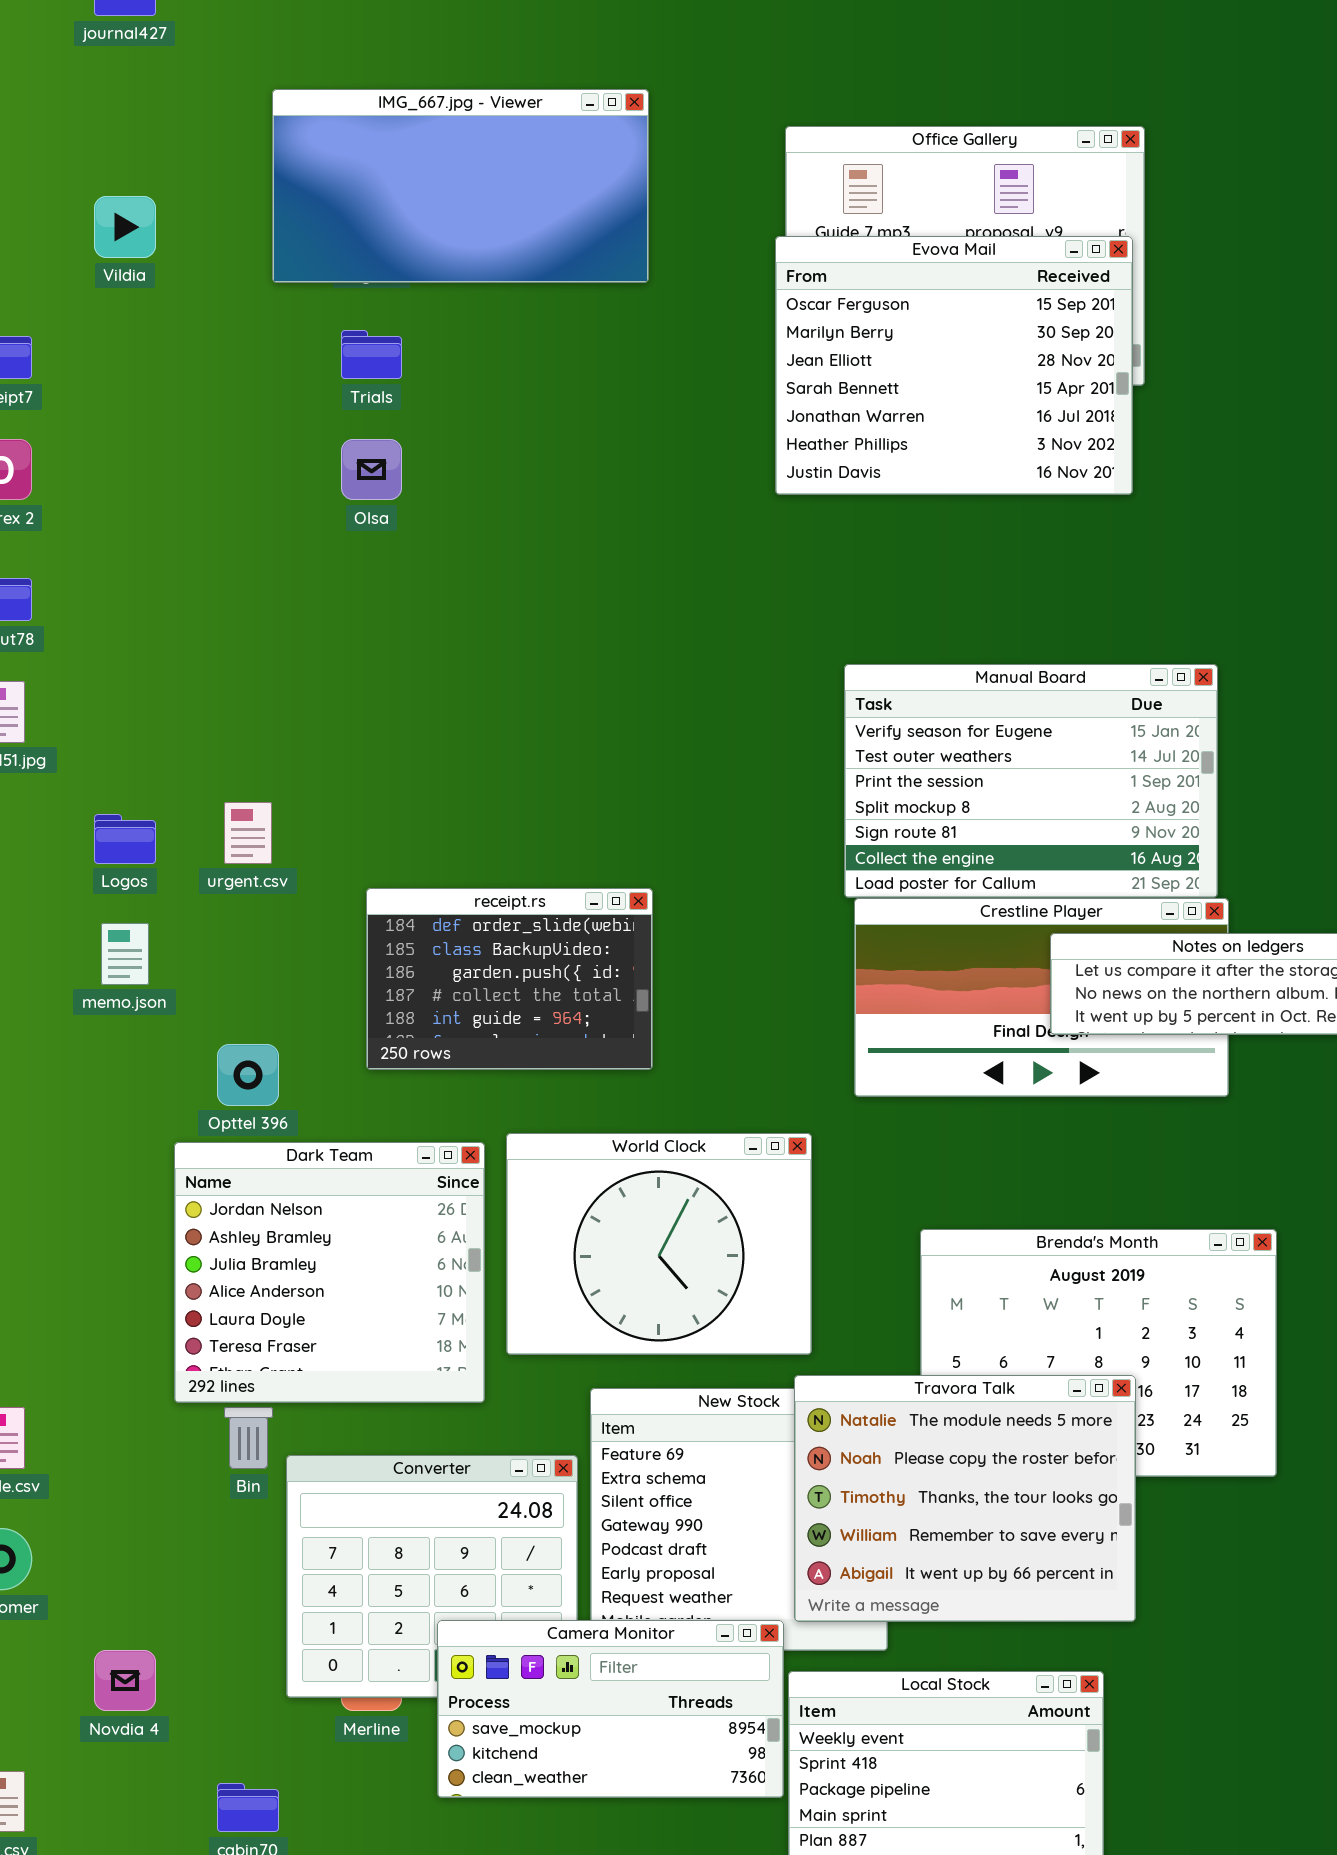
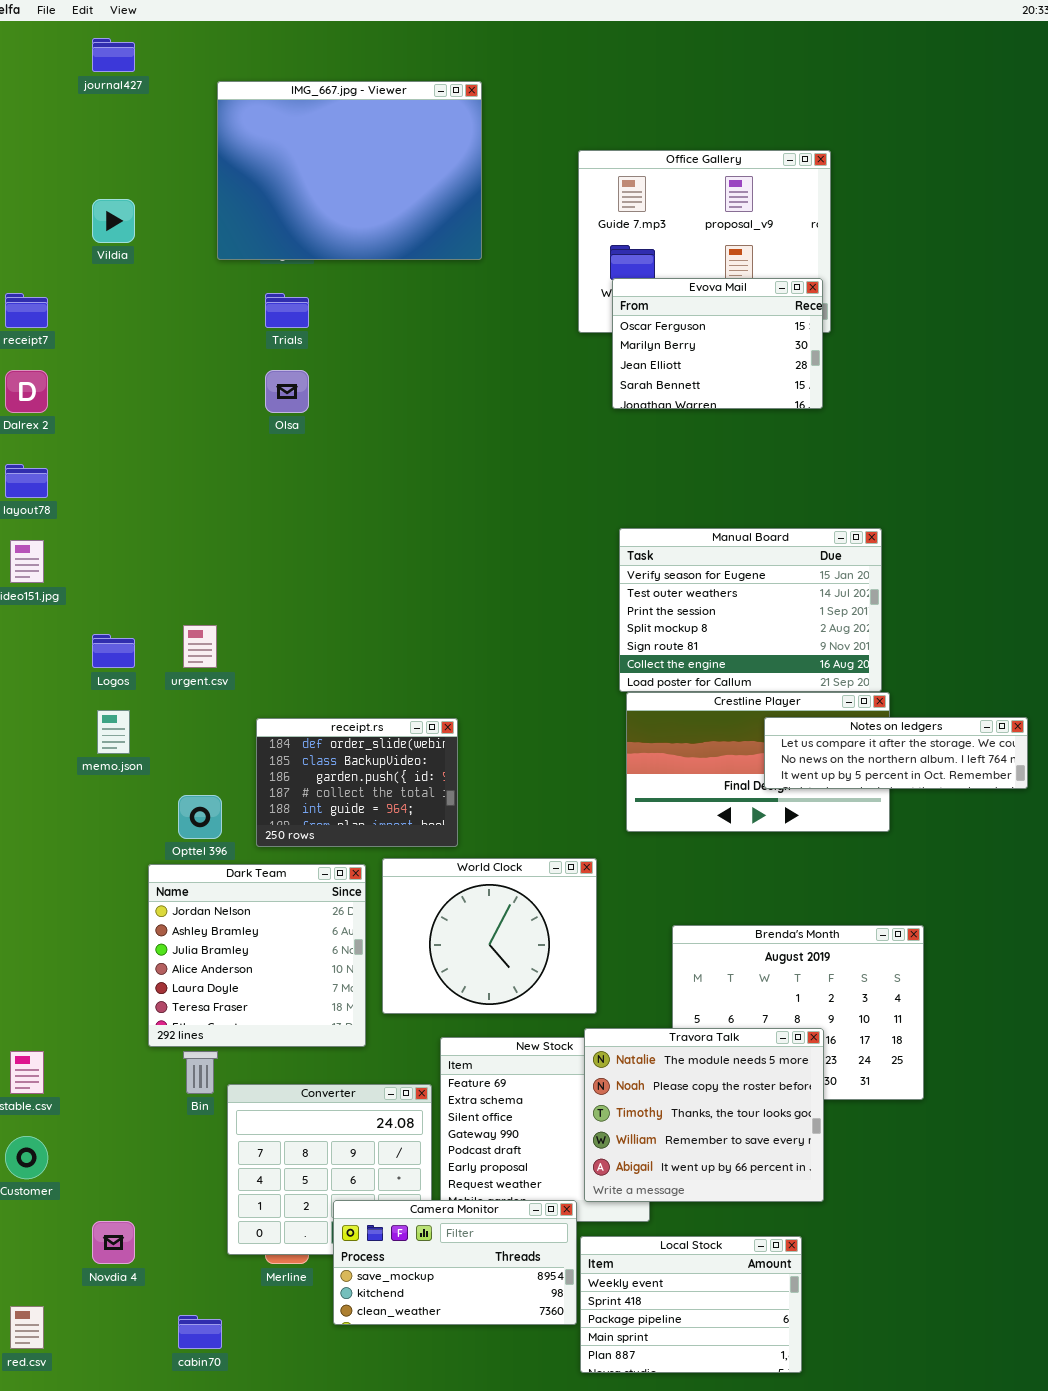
IMG_667.jpg - Viewer: [272,89,649,283] -> [217,81,482,260], resized
Evova Mail: [775,236,1133,495] -> [612,278,823,409], resized
receipt.rs: [366,888,653,1070] -> [256,718,458,847], moved

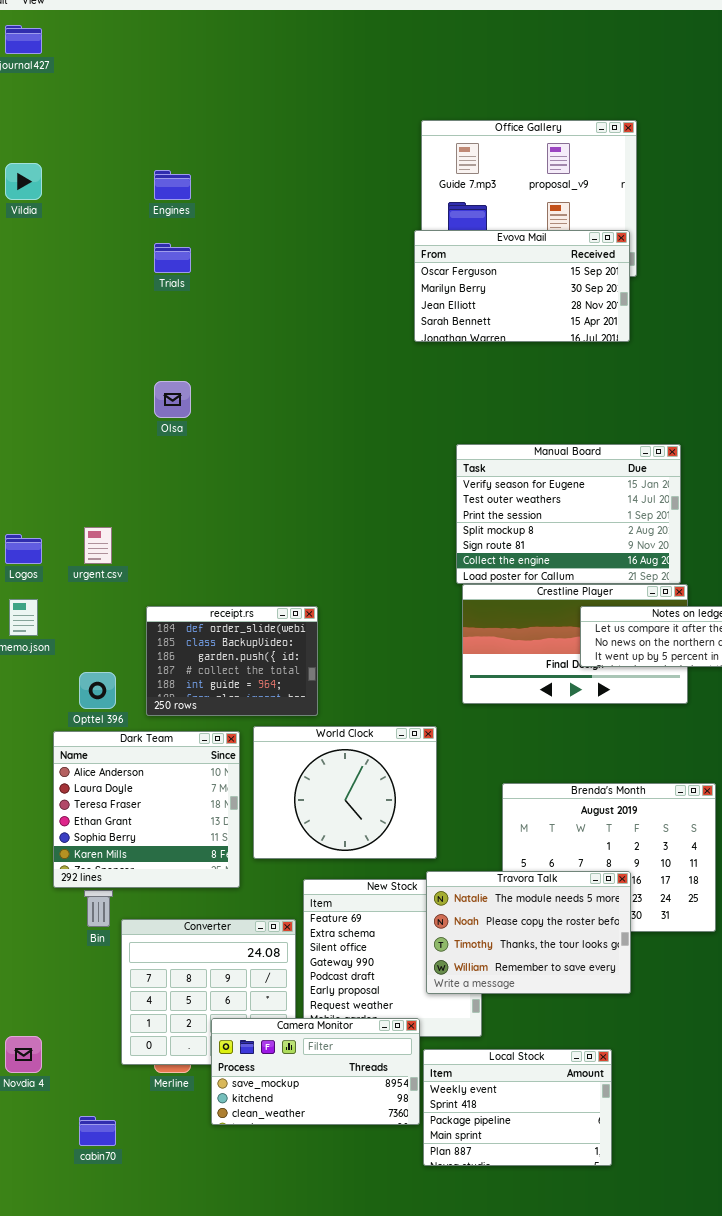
IMG_667.jpg - Viewer: [217,81,482,260] -> none, closed
Evova Mail: [612,278,823,409] -> [414,230,630,342], resized
Olsa: [265,370,309,413] -> [154,381,191,418], moved
Dark Team: [148,864,366,1047] -> [53,731,240,888], scrolled down 3 rows
Travora Talk: [584,1028,824,1202] -> [426,871,631,994], resized

